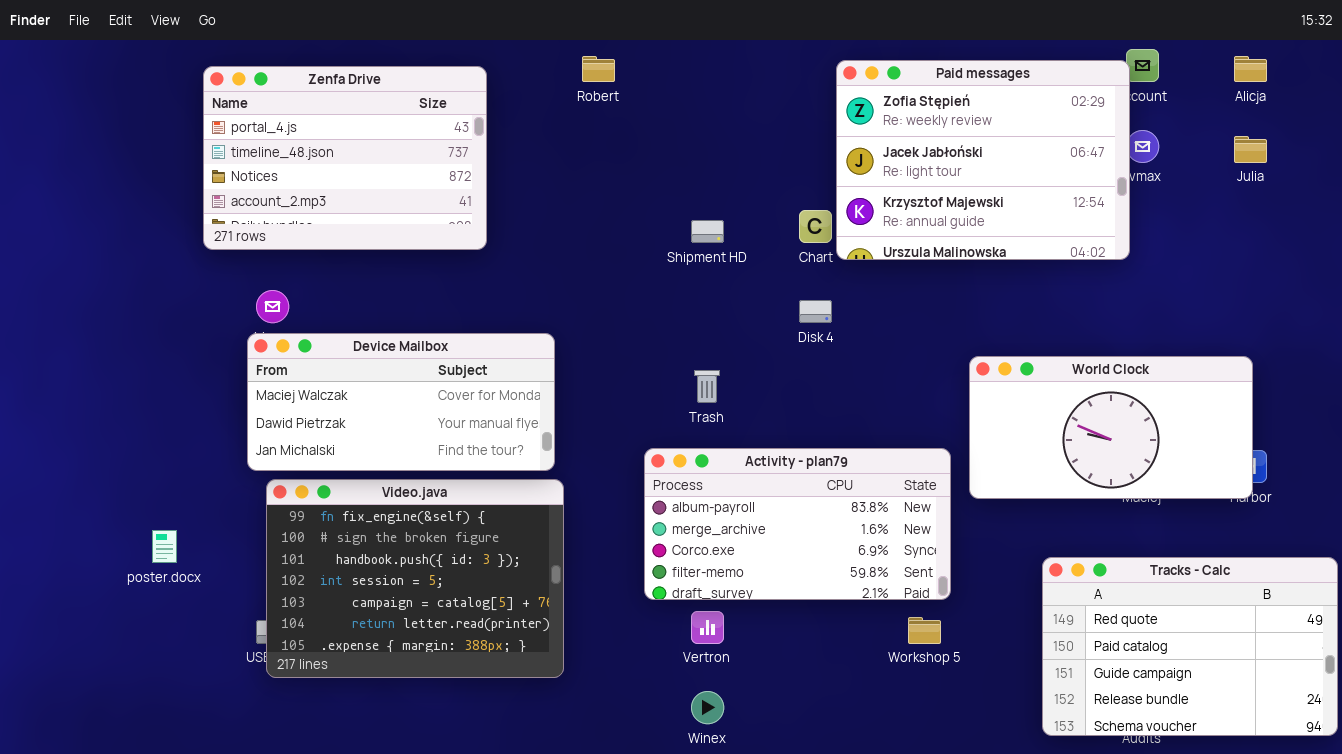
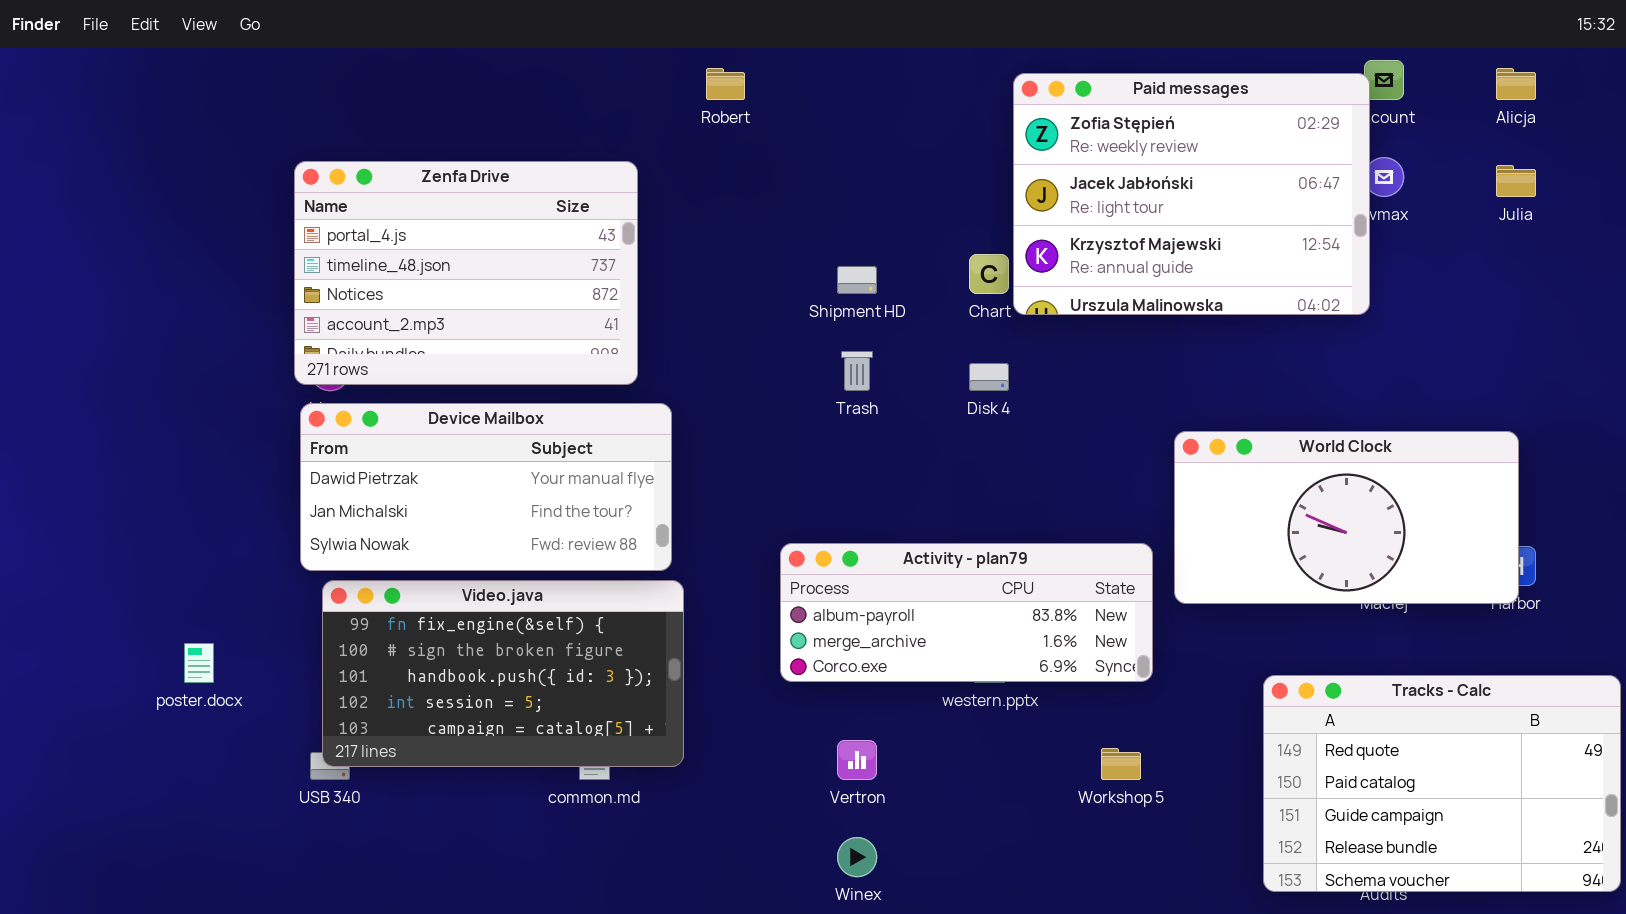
Zenfa Drive: [203,66,487,250] -> [294,161,638,385], moved
Device Mailbox: [247,333,555,471] -> [300,403,672,571], scrolled down 1 row
Trash: [694,370,720,403] -> [841,351,873,391], moved
Activity - plan79: [644,448,951,600] -> [780,543,1153,682], resized
Video.java: [266,479,564,678] -> [322,580,684,767], resized

